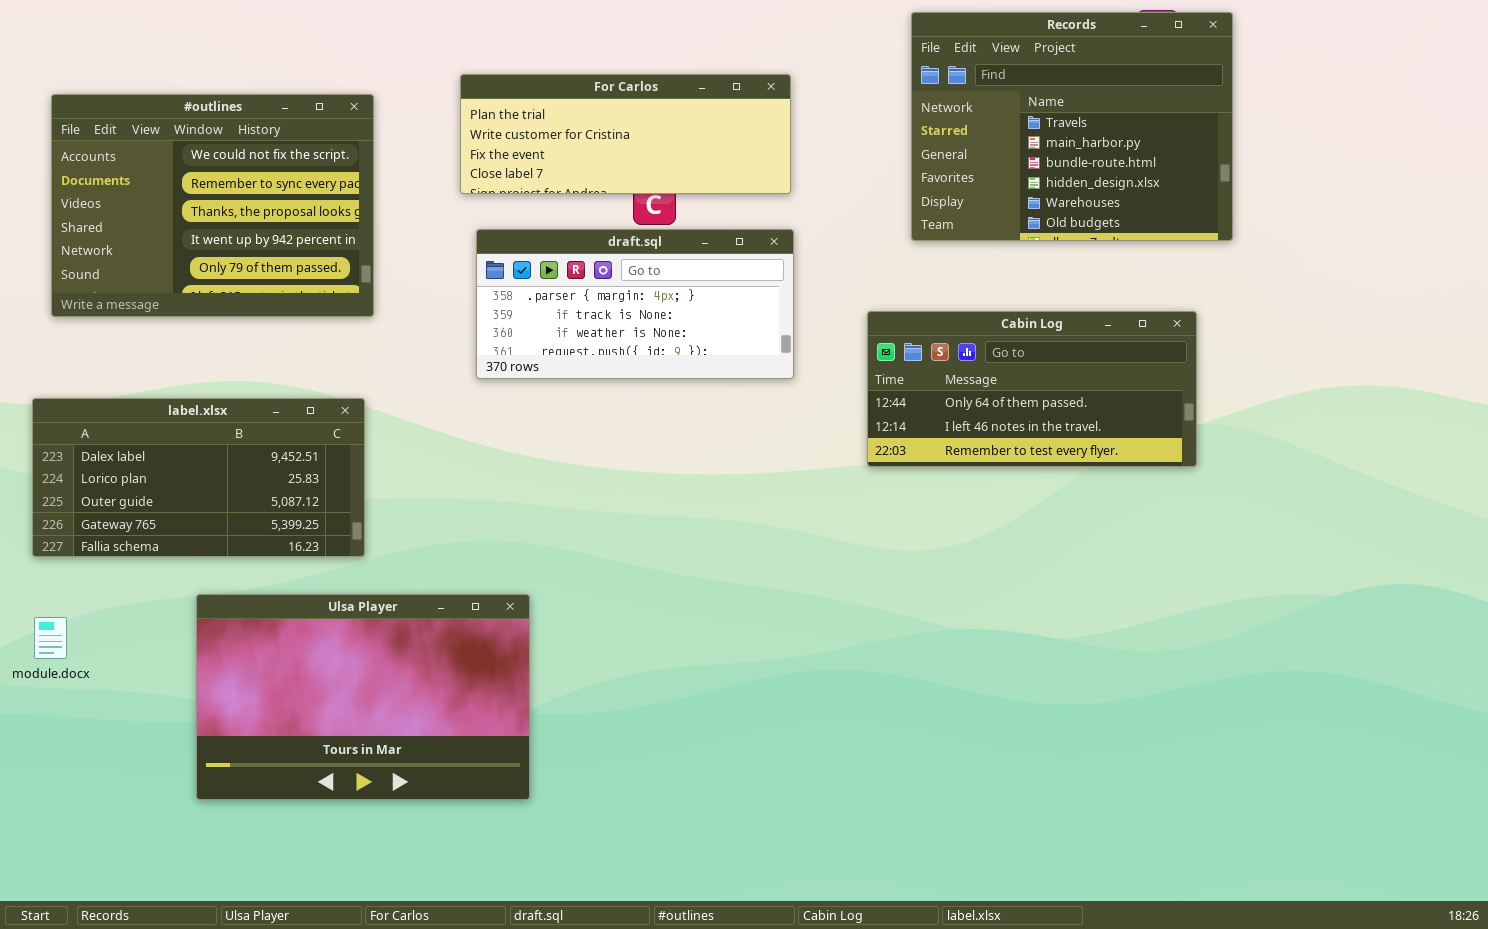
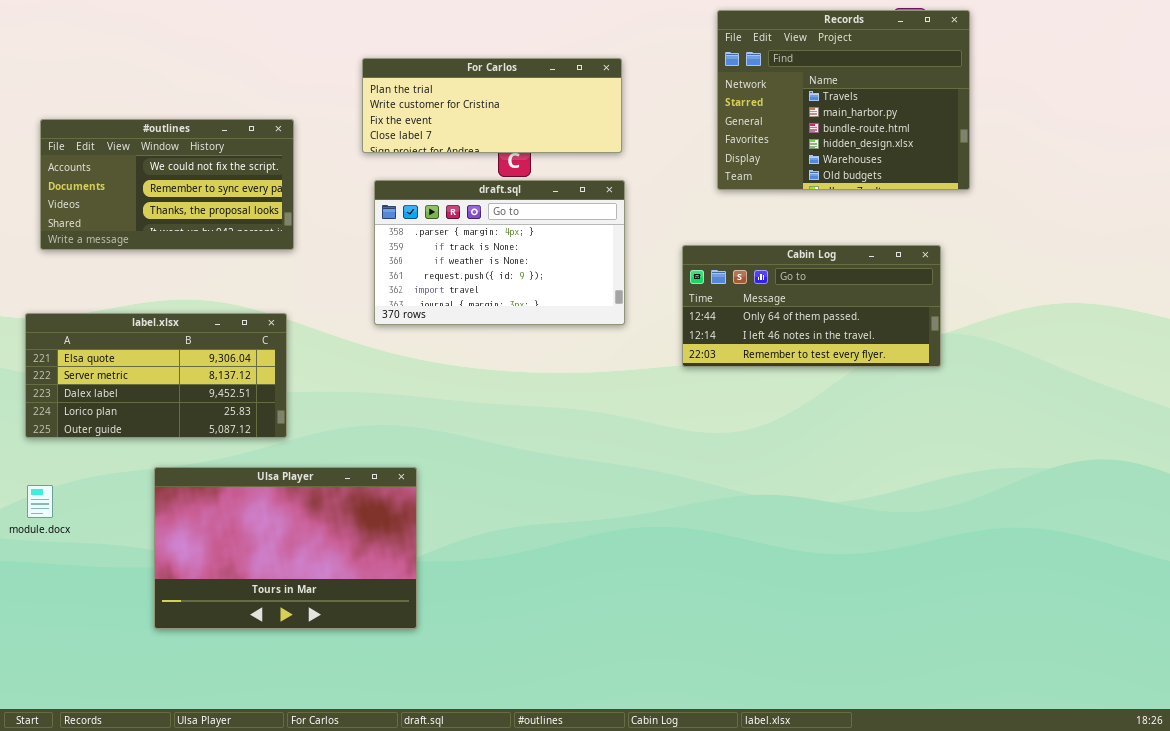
#outlines: [51,94,374,317] -> [40,119,294,250], resized
draft.sql: [476,229,794,379] -> [374,180,625,325], resized
label.xlsx: [32,398,365,557] -> [25,313,287,438], scrolled up 2 rows

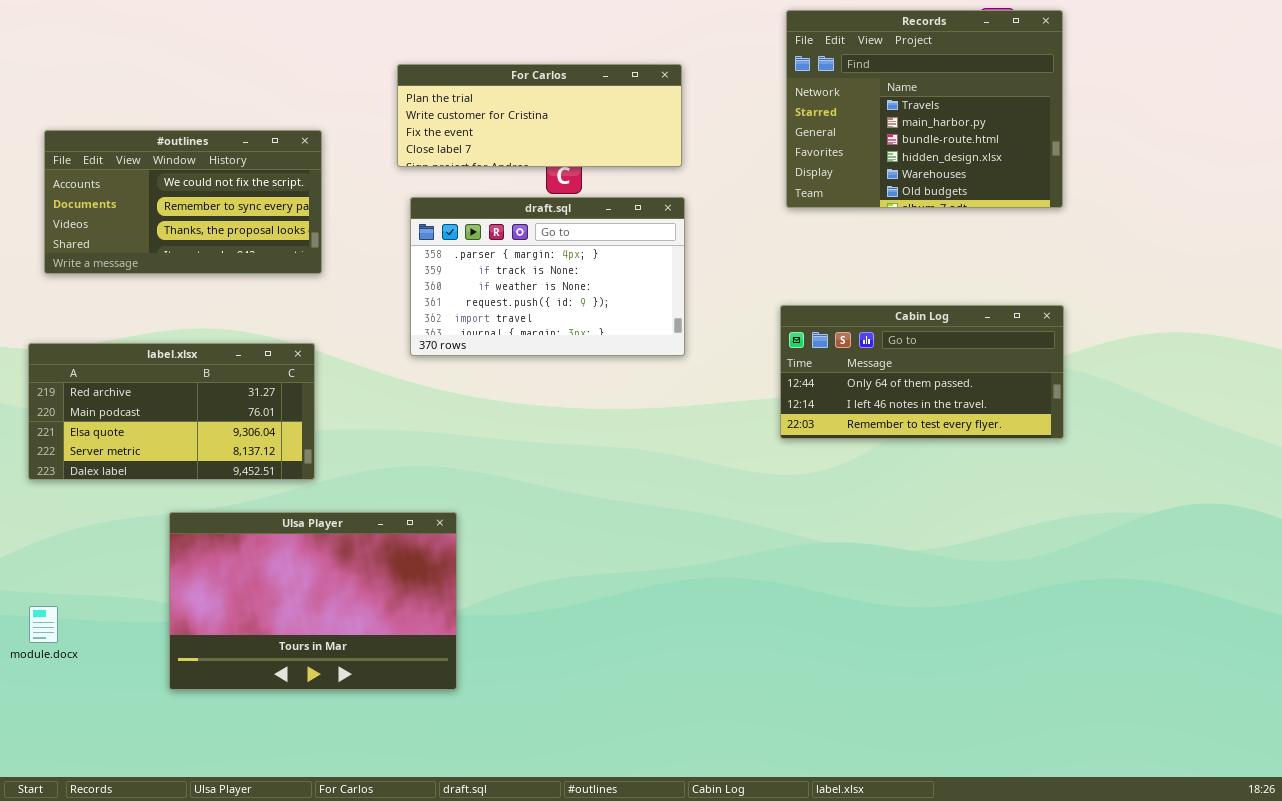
Cabin Log: [682,245,941,367] -> [780,305,1064,439], moved
label.xlsx: [25,313,287,438] -> [28,343,315,480], scrolled up 2 rows
module.docx: [27,485,53,518] -> [29,606,58,643], moved

